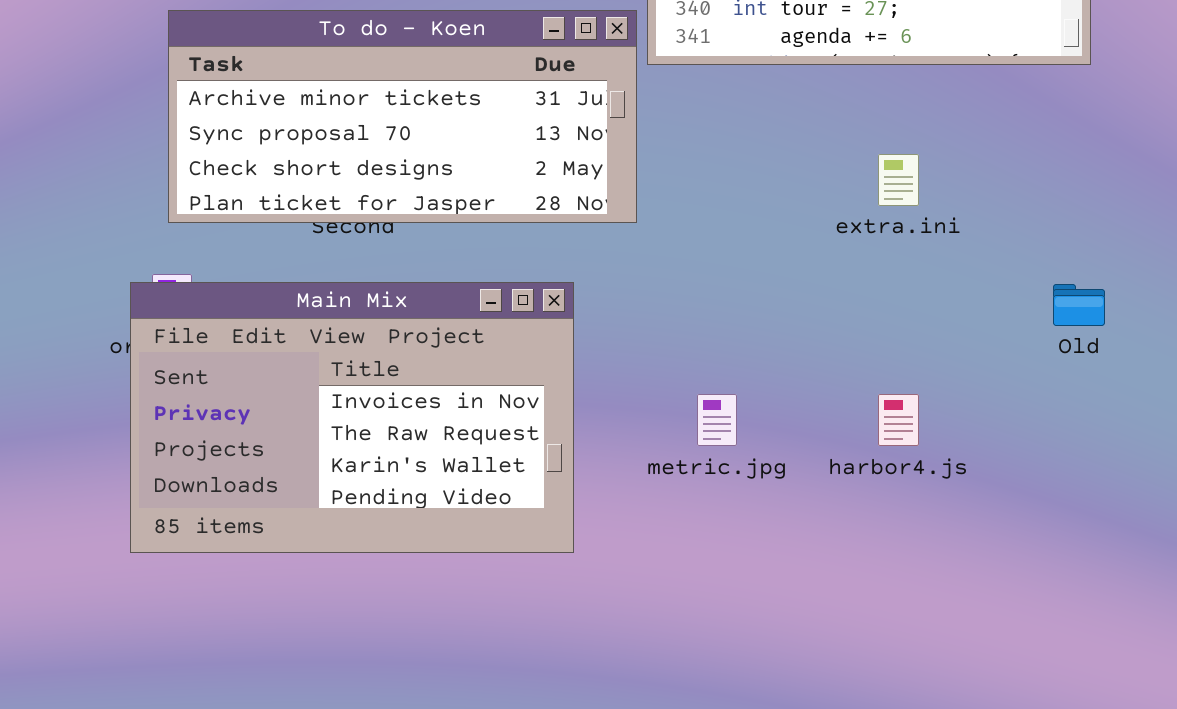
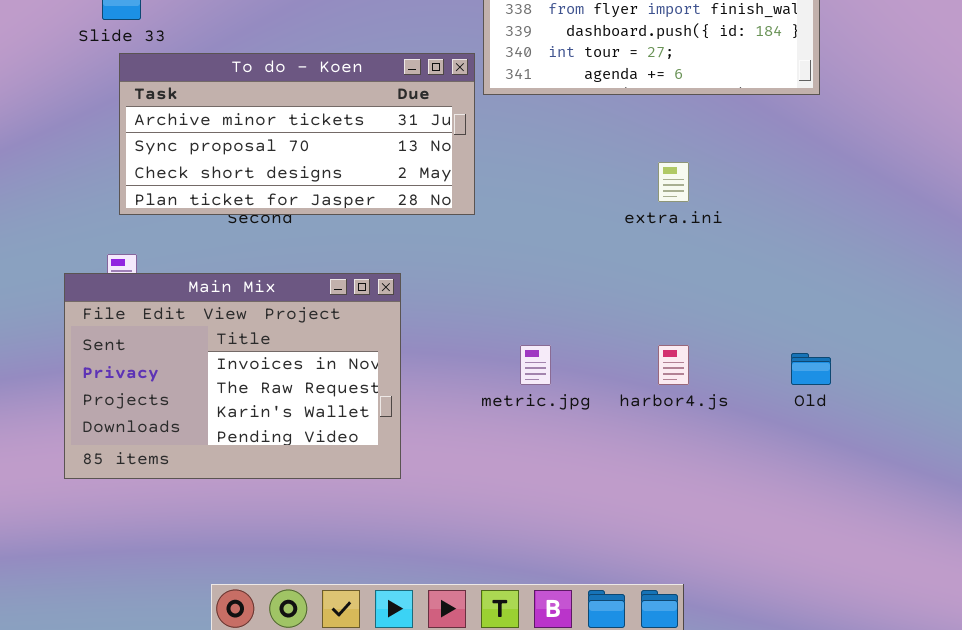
Main Mix: [130,282,574,553] -> [64,273,401,479], moved
Old: [1053,284,1105,326] -> [791,353,831,385], moved

